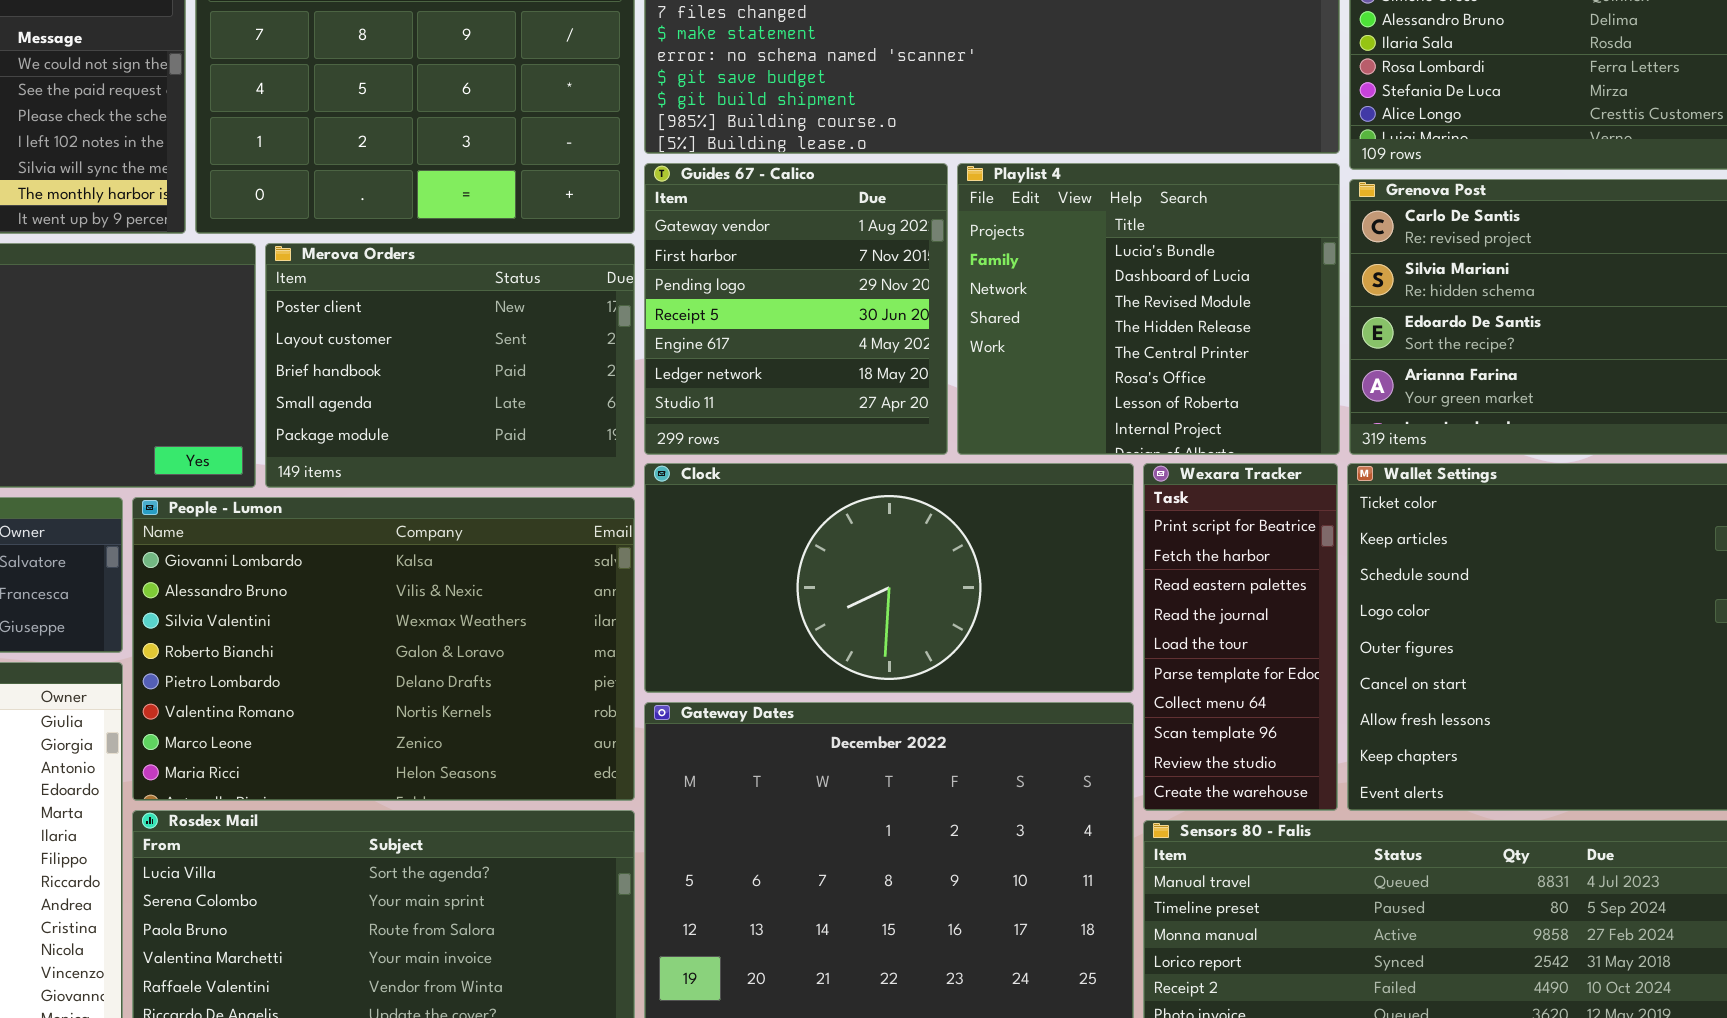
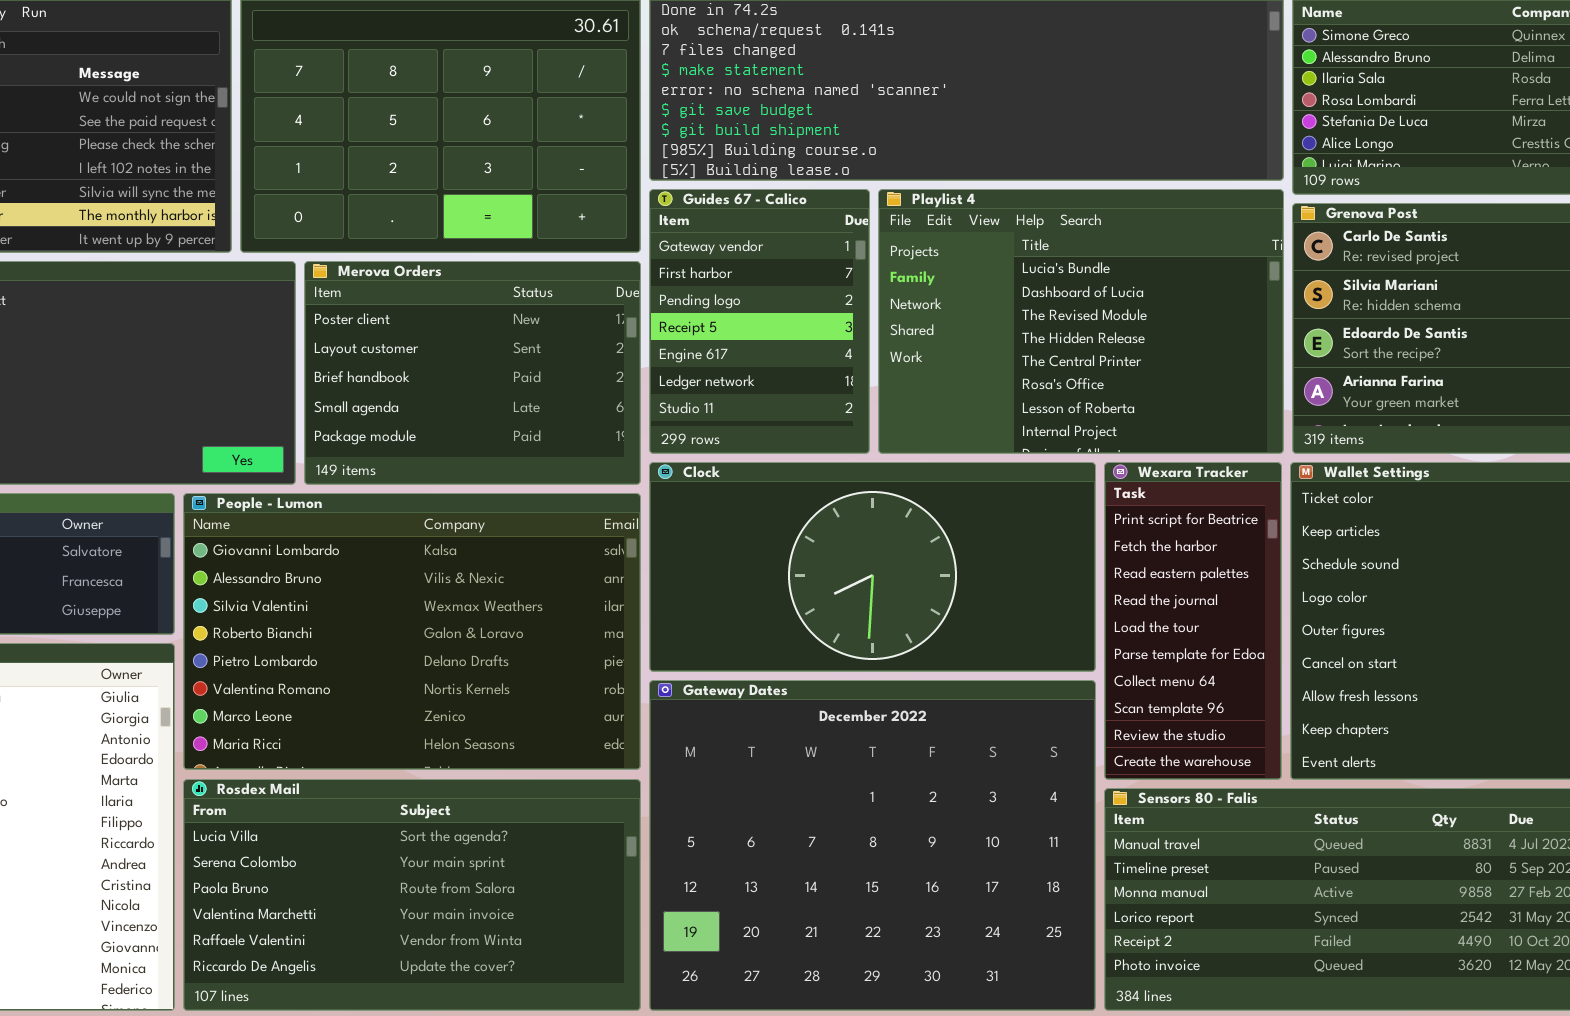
Guides 67 - Calico: [644,163,948,455] -> [649,189,870,454], resized
Playlist 4: [957,163,1340,455] -> [878,189,1284,454], resized

